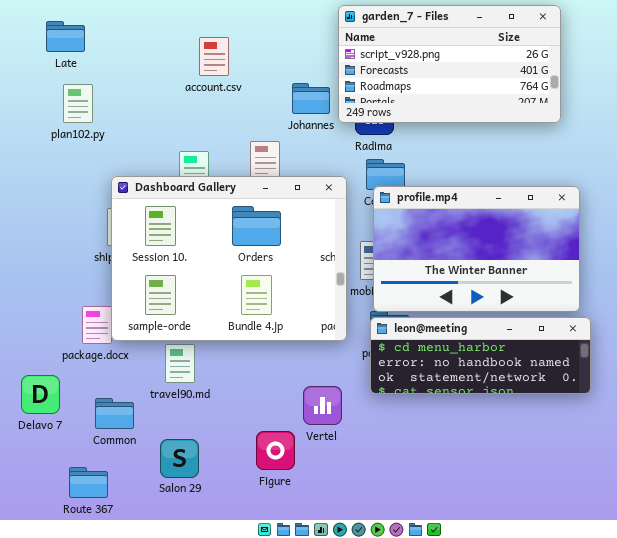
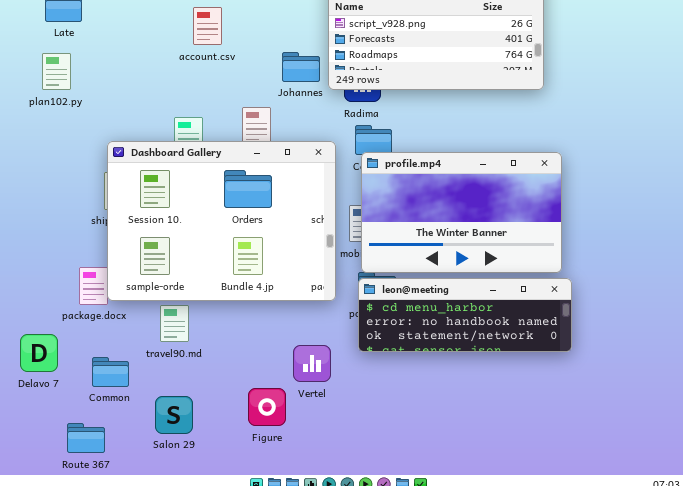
plan102.py: [63,84,93,123] -> [42,53,71,90], moved

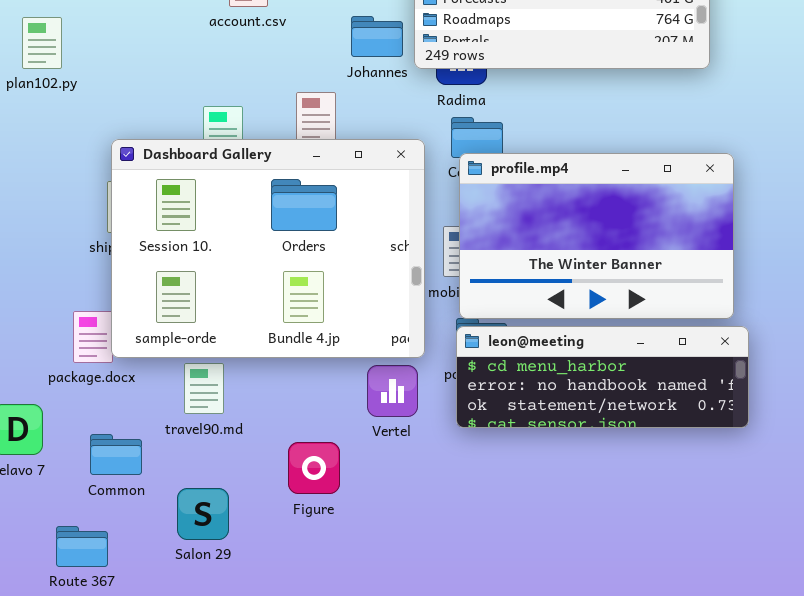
Vertel: [293,345,331,382] -> [367,365,418,417], moved
Figure: [248,388,286,426] -> [288,442,340,494], moved

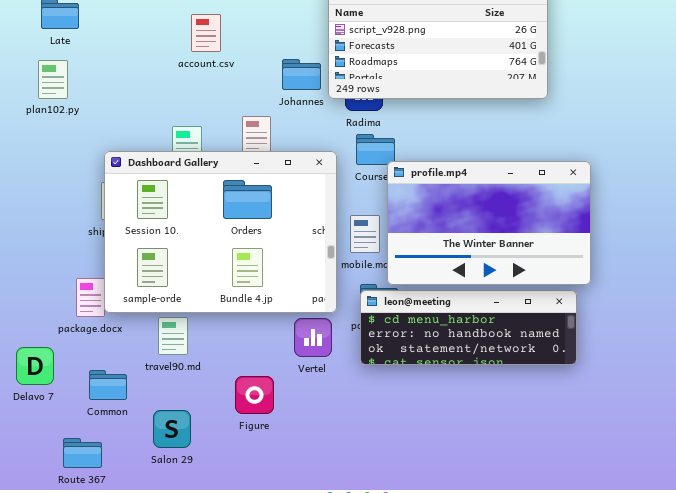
profile.mp4: [459,153,734,319] -> [387,161,591,285], moved

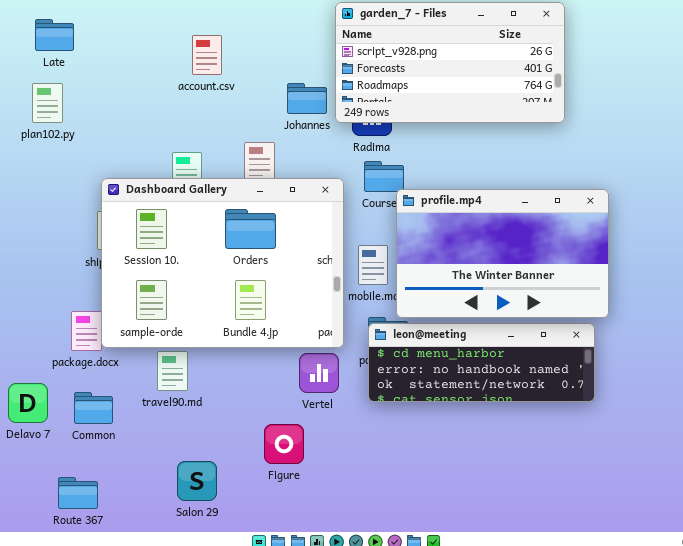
Common: [89,370,127,400] -> [74,392,113,424], moved
Figure: [235,376,274,414] -> [264,424,304,464], moved
Salon 29: [153,410,191,448] -> [177,461,217,501], moved

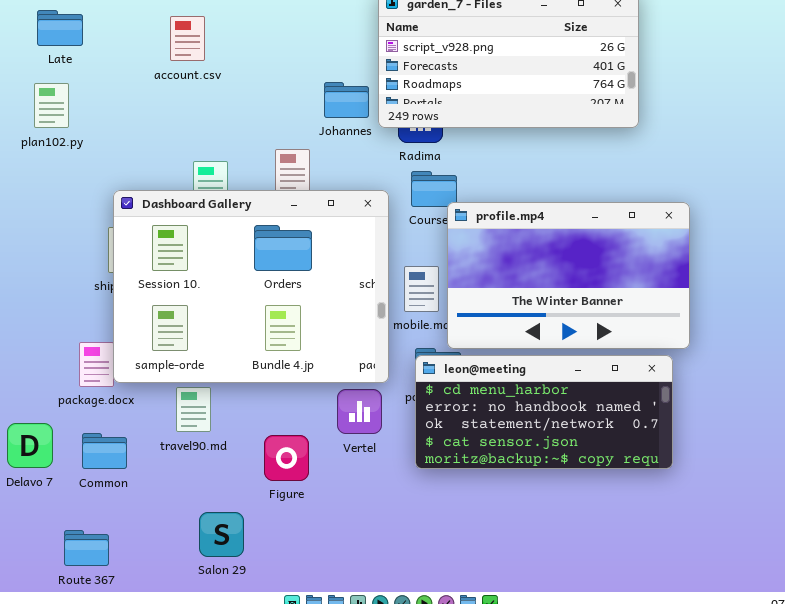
account.csv: [192,35,222,75] -> [170,16,205,61], moved
leon@meeting: [368,323,595,402] -> [415,355,673,469], resized
Figure: [264,424,304,464] -> [264,435,309,481], moved

